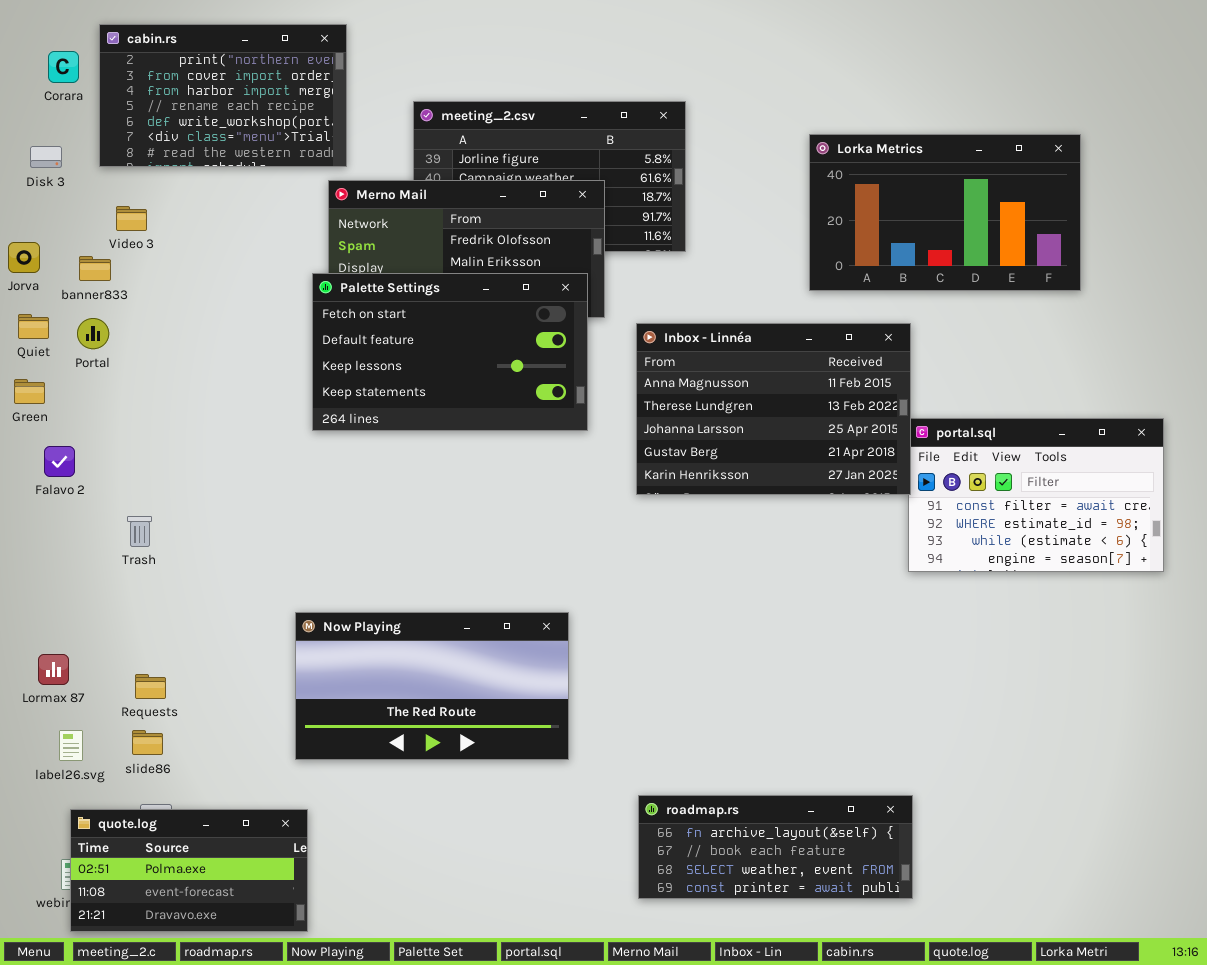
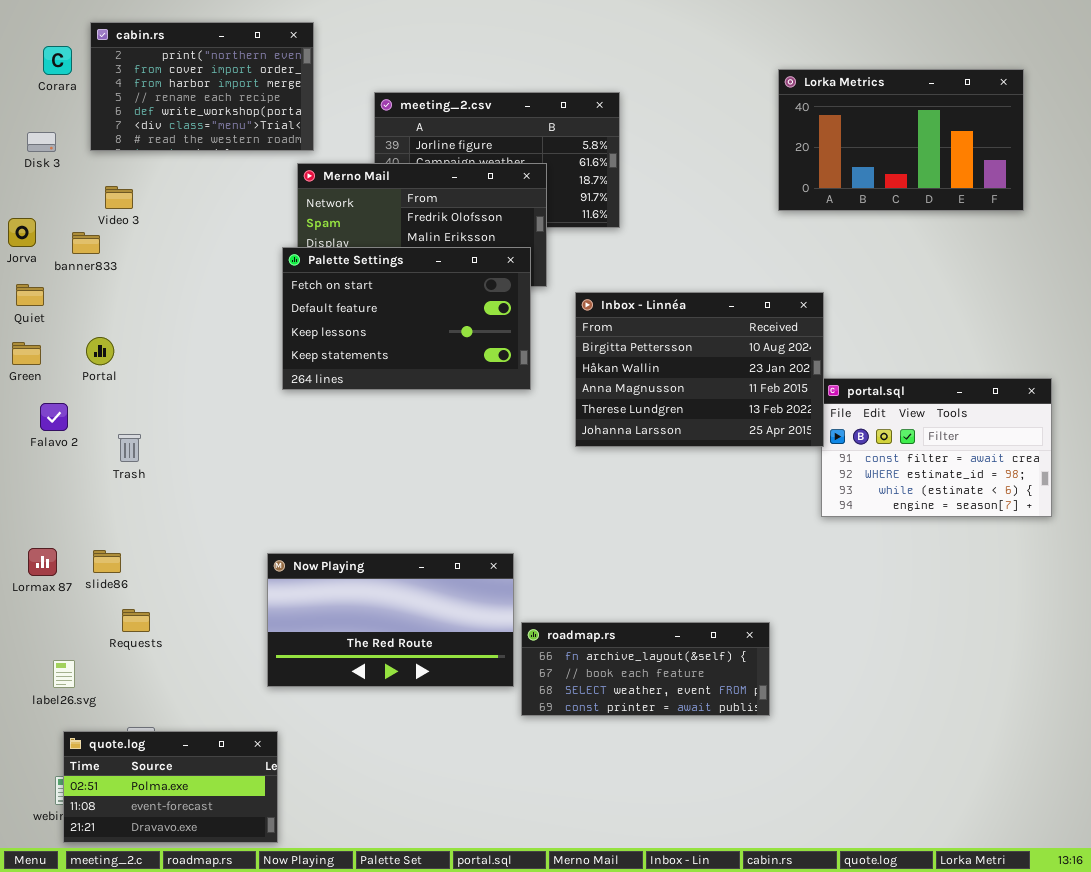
Lorka Metrics: [809,134,1081,291] -> [778,69,1024,211], moved
Portal: [77,318,109,349] -> [86,337,114,365], moved
Inbox - Linnéa: [636,323,911,495] -> [575,292,824,447], scrolled up 2 rows
Trash: [127,516,152,547] -> [118,434,141,462], moved
Lormax 87: [38,654,69,685] -> [28,548,57,576], moved
slide86: [132,730,163,755] -> [93,550,121,573], moved
roadmap.rs: [638,795,913,899] -> [521,622,770,716], moved

